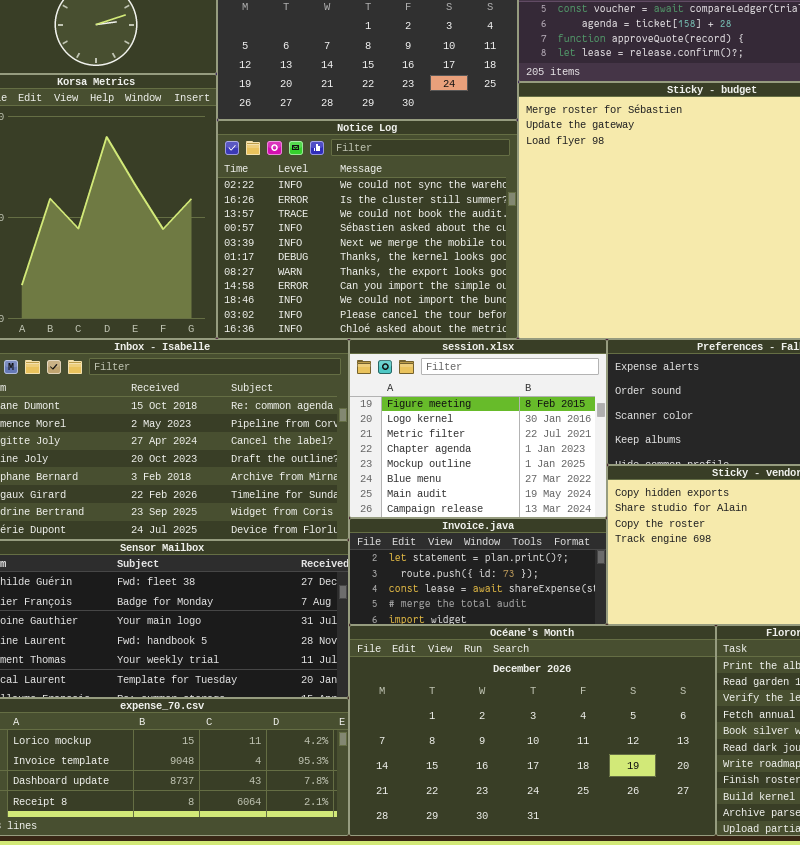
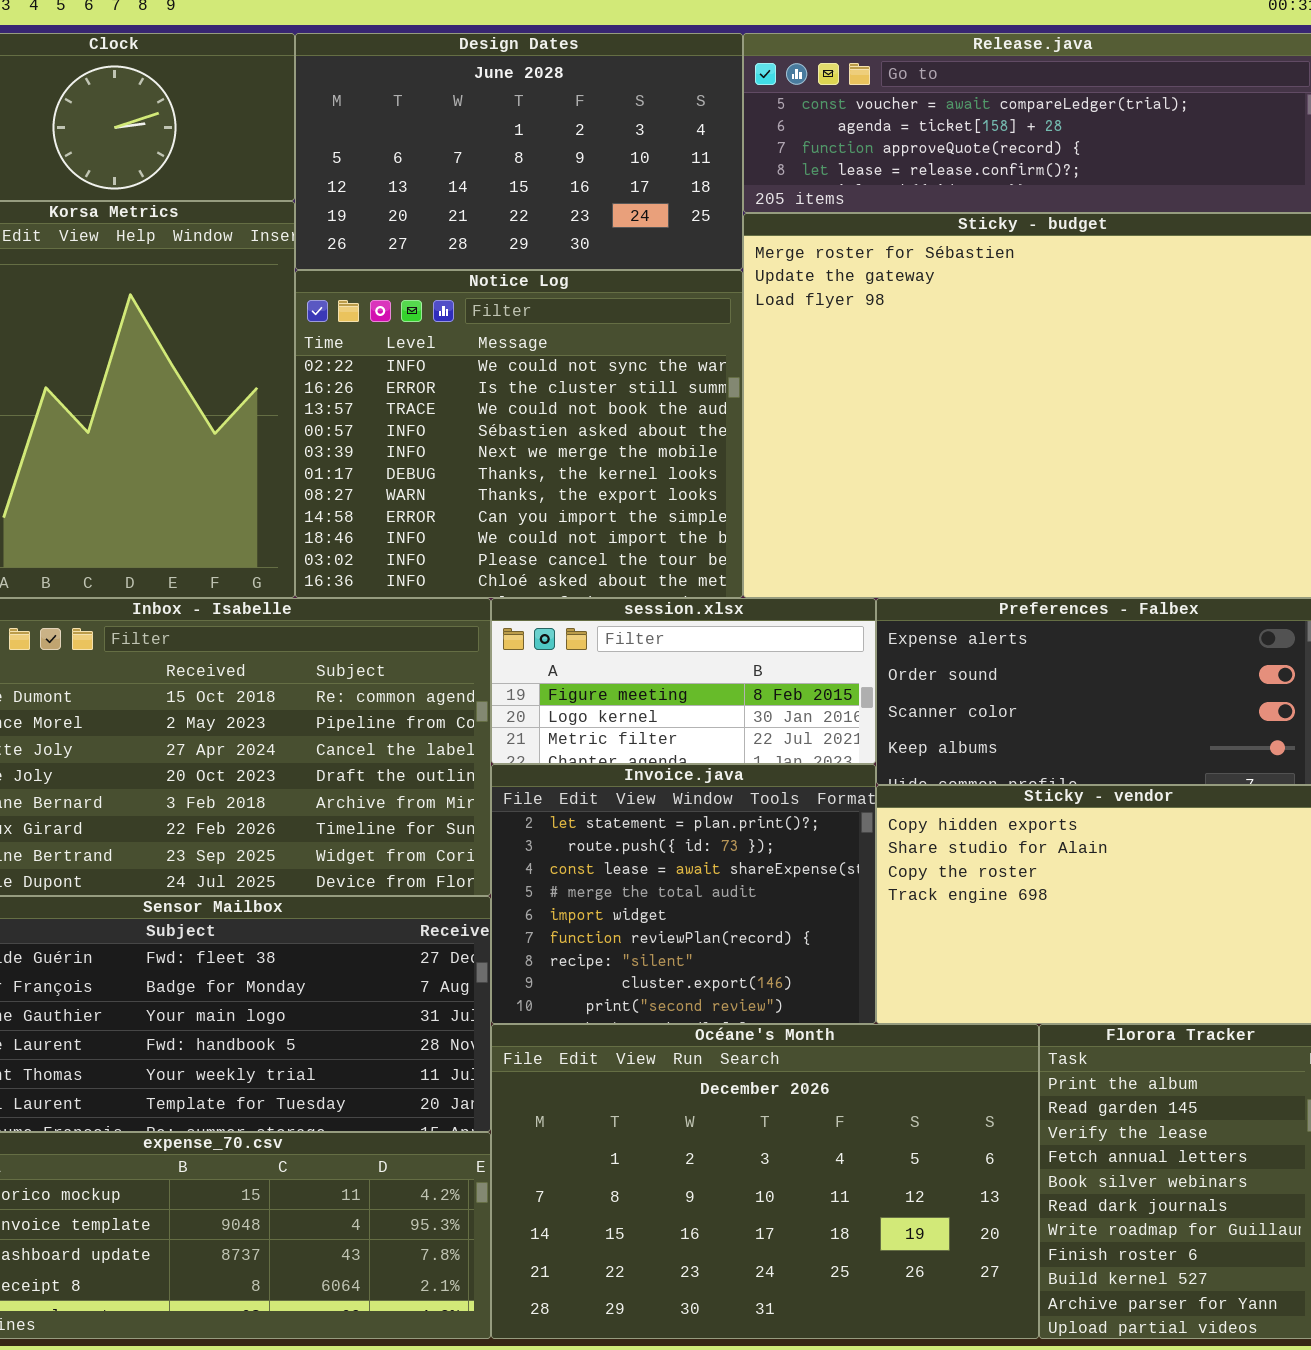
session.xlsx: [349,339,607,518] -> [491,598,876,764], resized
Invoice.java: [349,518,607,625] -> [491,764,876,1024], resized

